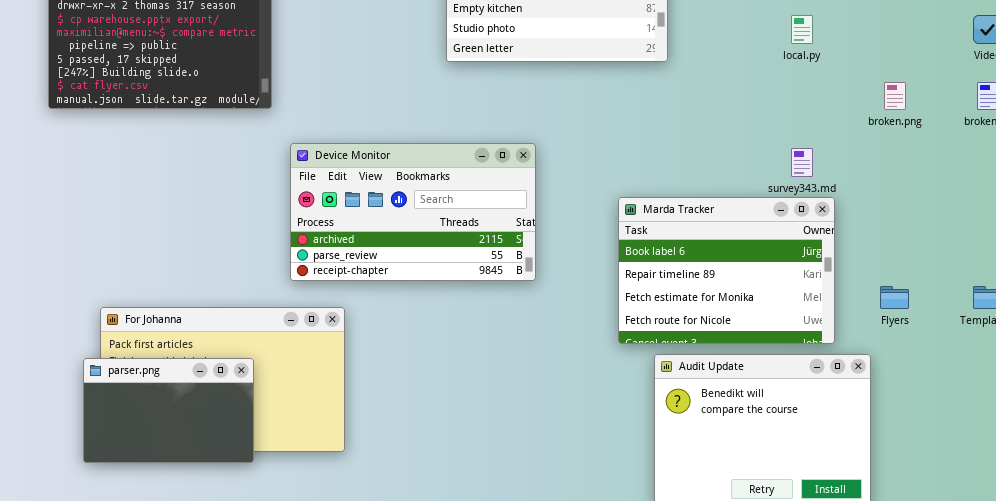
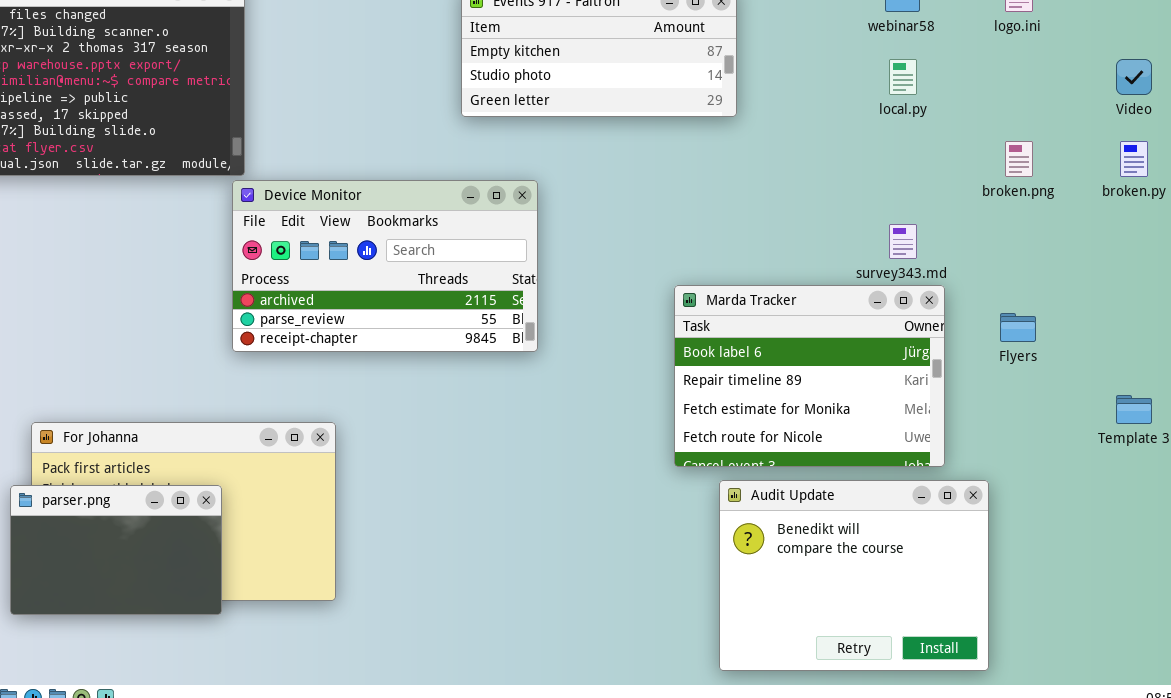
Device Monitor: [290,143,536,281] -> [232,180,538,352], moved
Flyers: [880,286,909,309] -> [1000,313,1036,342], moved

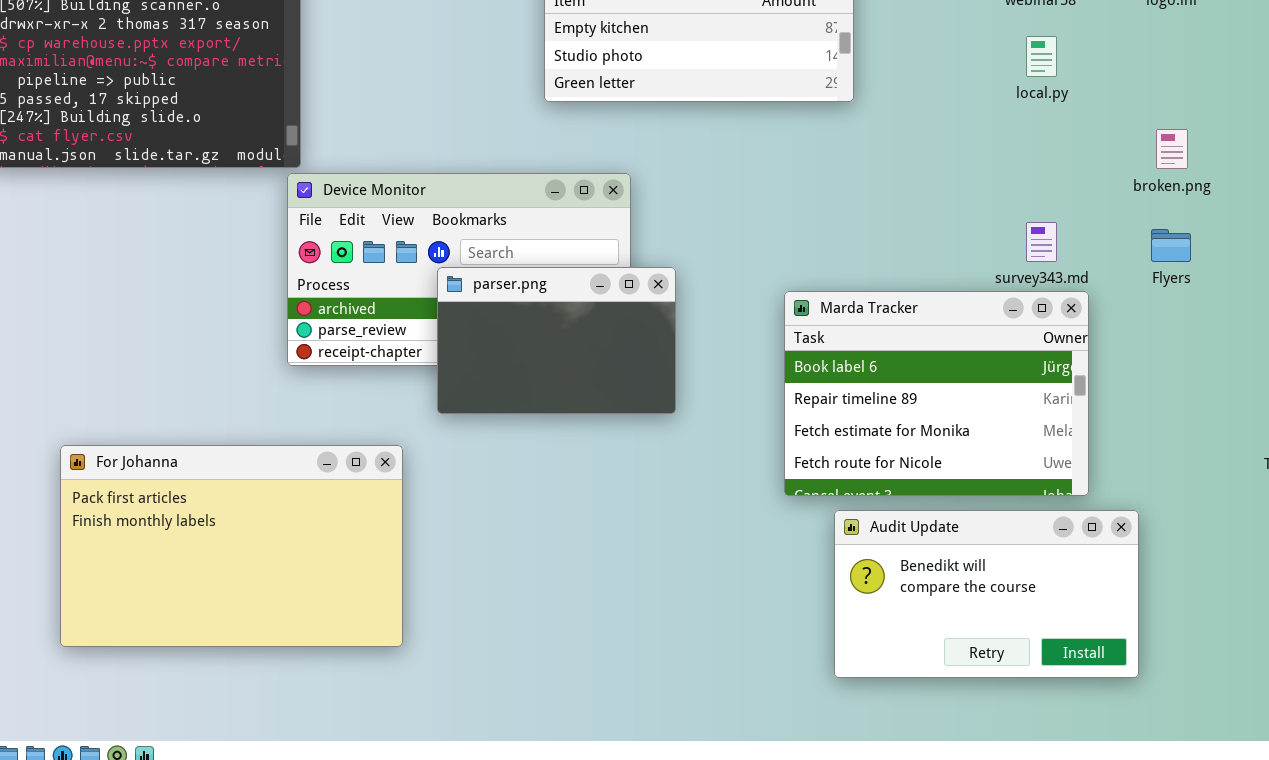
Flyers: [1000,313,1036,342] -> [1151,229,1191,262], moved
Audit Update: [719,480,989,671] -> [834,510,1139,678], resized
parser.png: [10,485,222,615] -> [437,267,676,414], moved

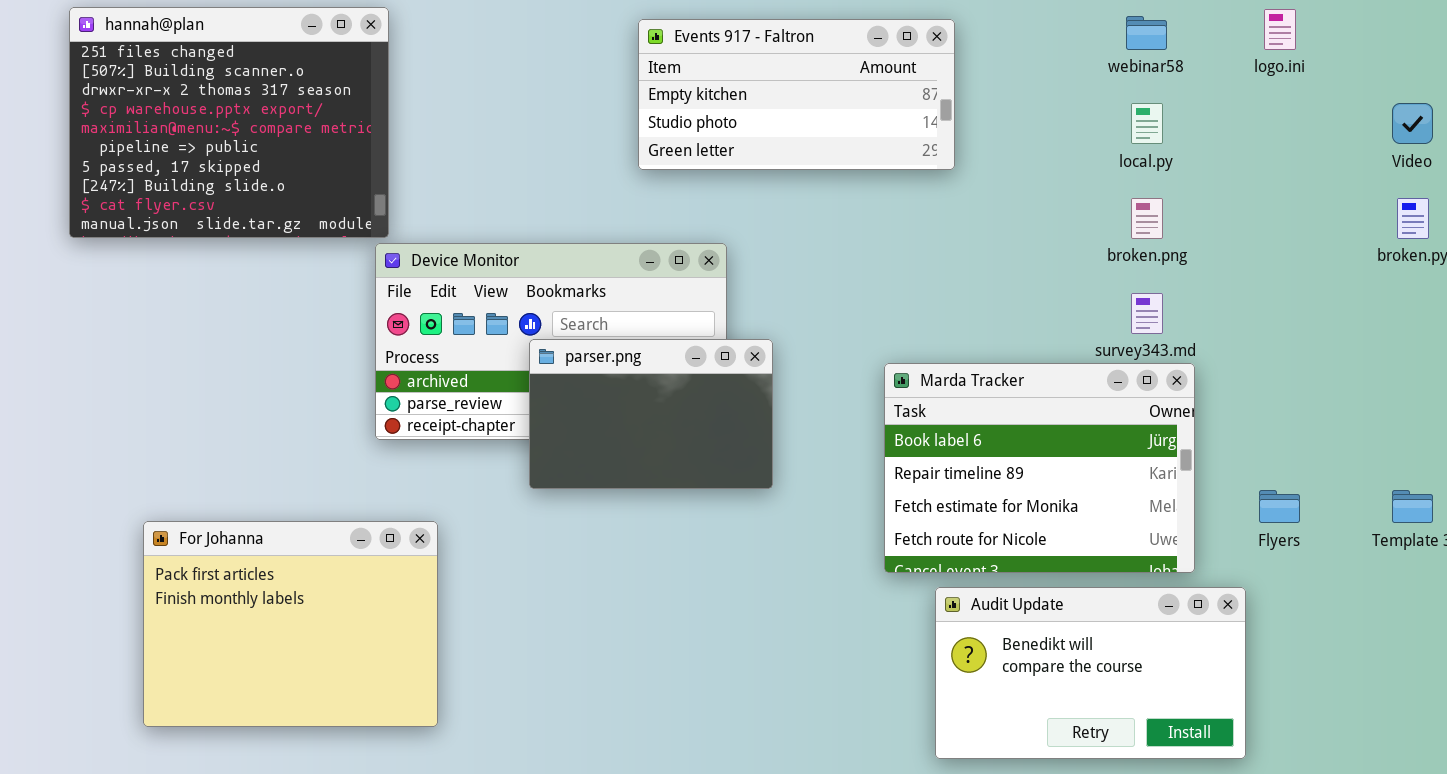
broken.png: [1156,129,1188,169] -> [1131,198,1163,239], moved
Flyers: [1151,229,1191,262] -> [1259,490,1300,523], moved
For Johanna: [60,445,403,647] -> [143,521,438,727], resized

